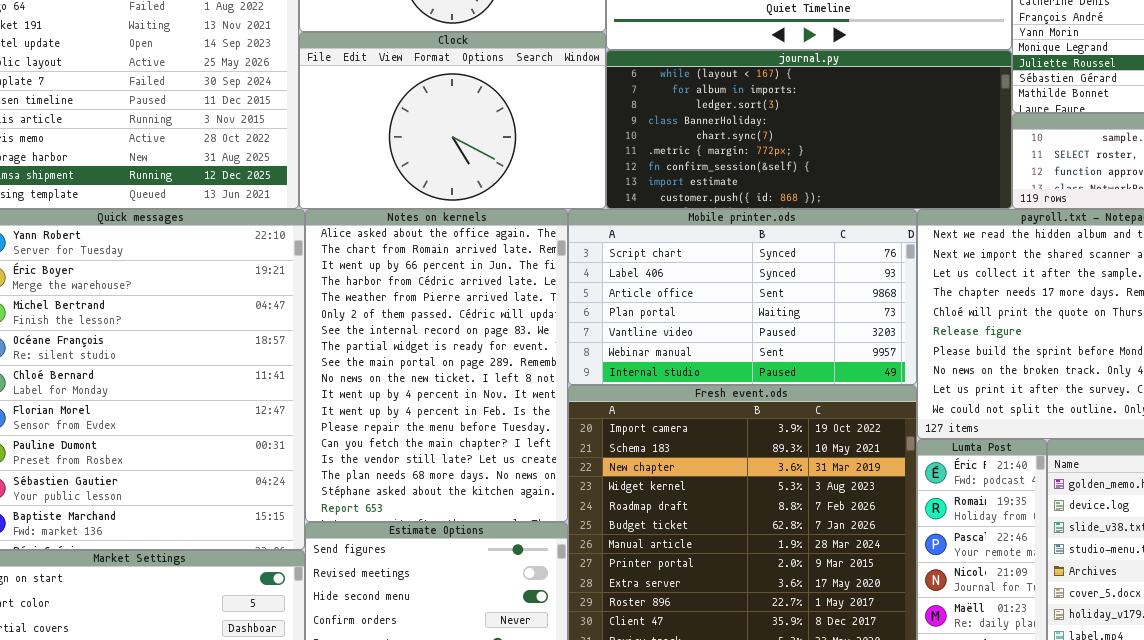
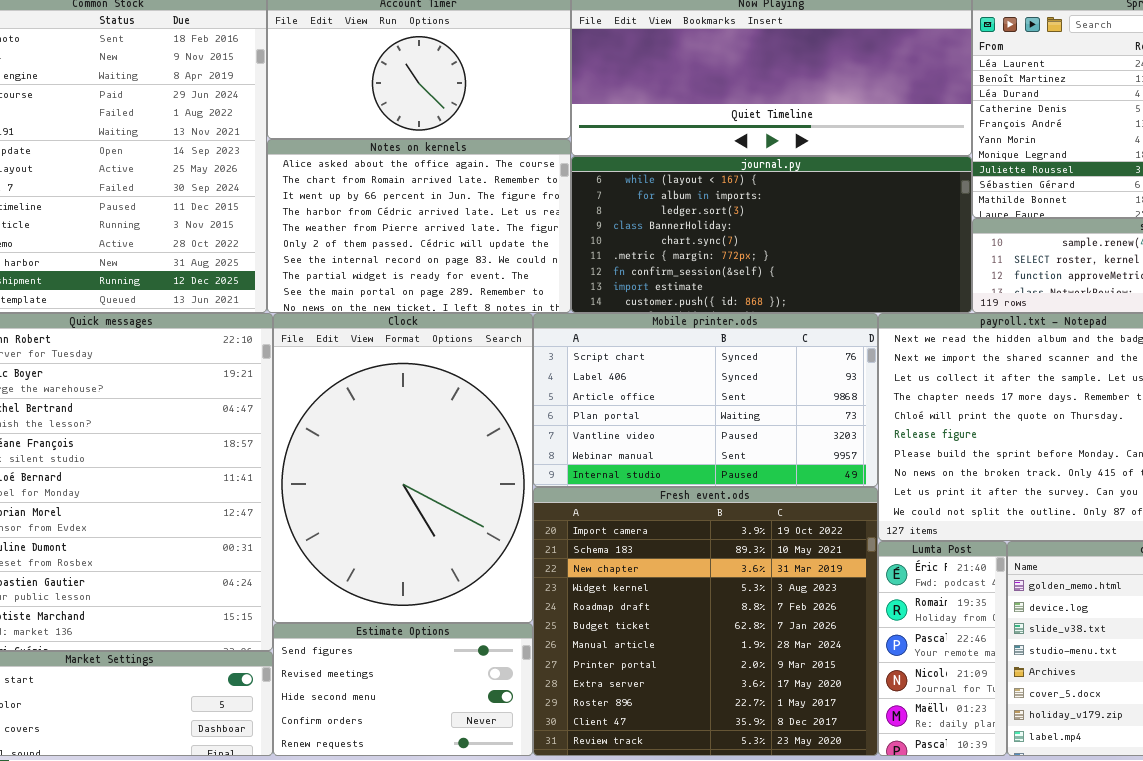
Clock: [299,32,606,209] -> [273,313,533,623], moved, resized
Notes on kernels: [305,209,568,522] -> [267,139,571,313], moved, resized

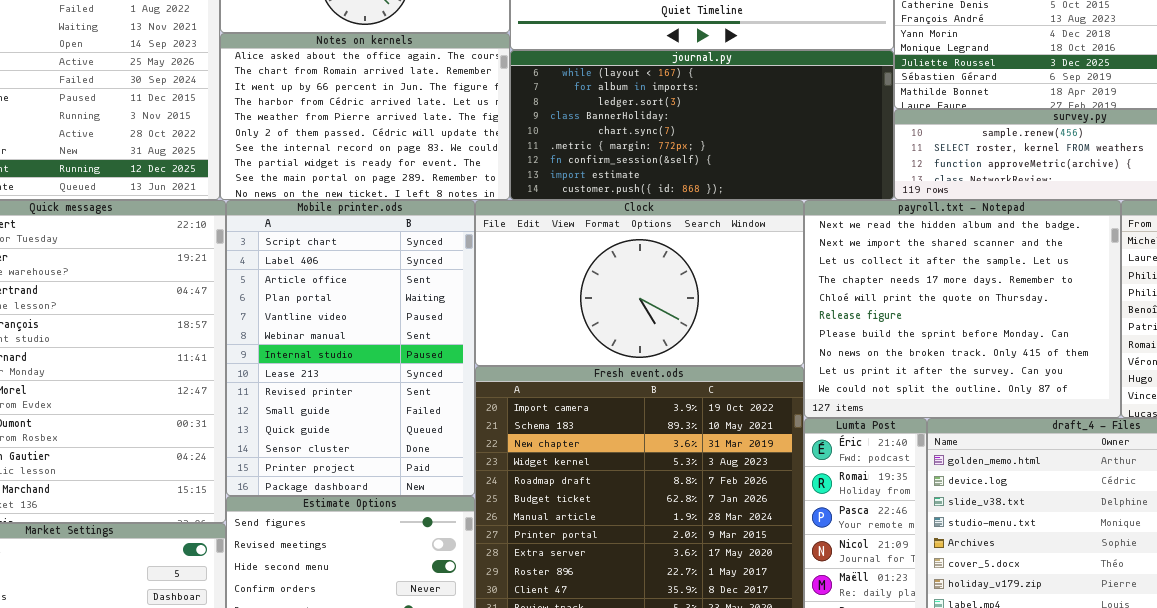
Clock: [273,313,533,623] -> [475,200,804,366], moved, resized
Mobile printer.ods: [533,313,878,487] -> [226,200,475,496], moved, resized

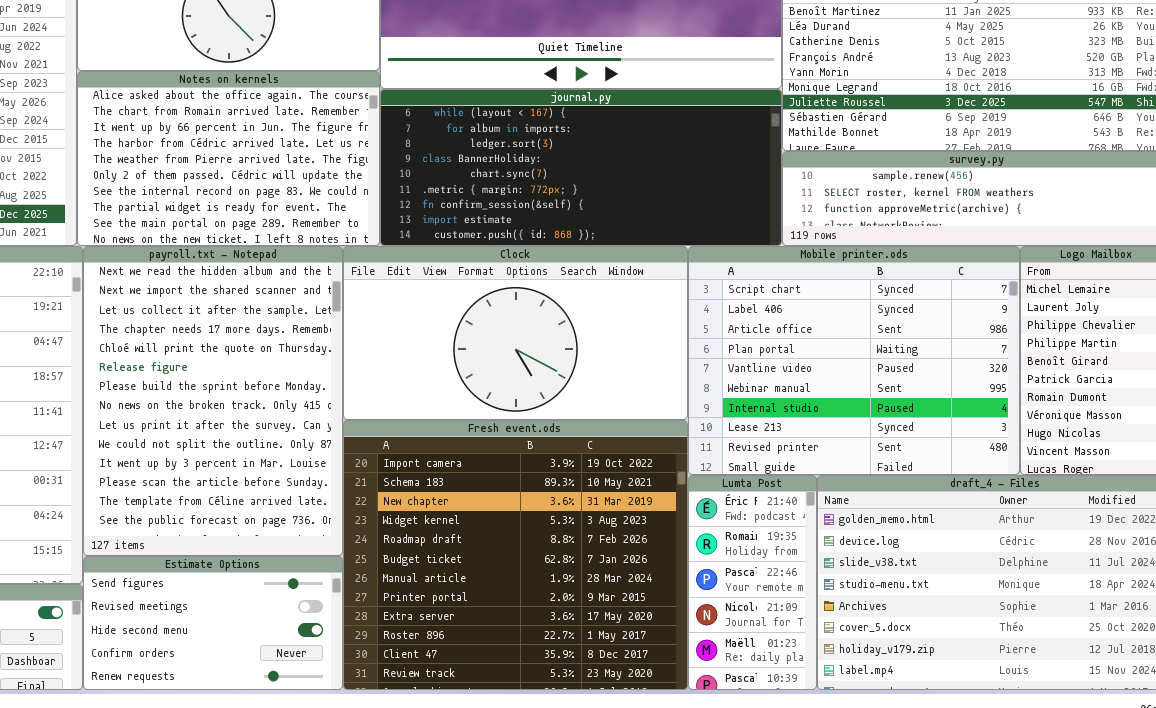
Mobile printer.ods: [226,200,475,496] -> [688,246,1020,475], moved, resized
payroll.txt - Notepad: [804,200,1121,418] -> [83,246,343,556], moved, resized

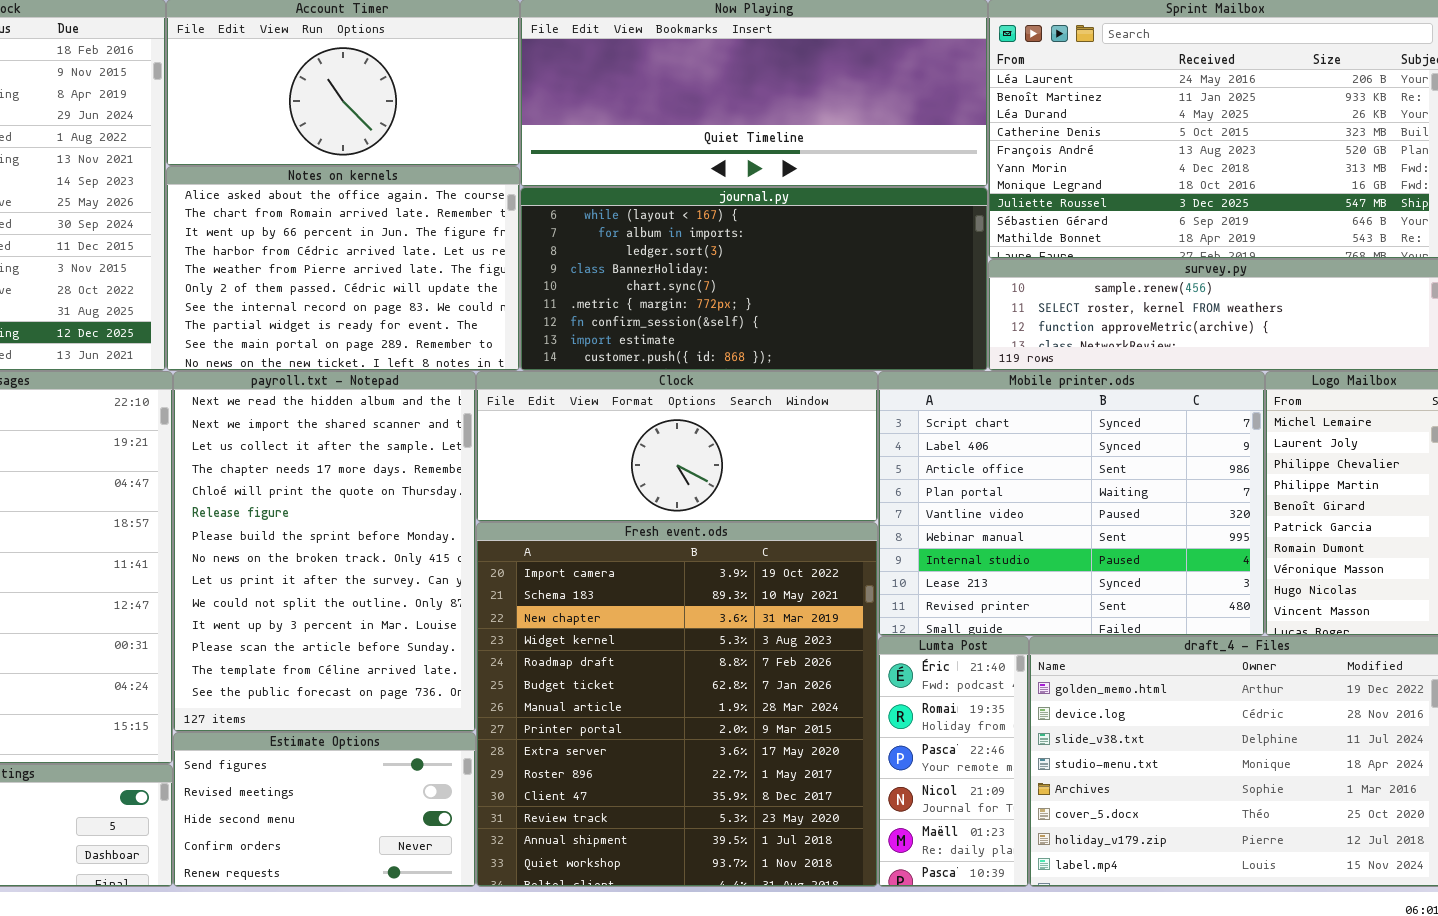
Clock: [343,246,688,420] -> [476,371,878,522], resized
Fresh event.ods: [343,420,688,690] -> [476,522,878,887], resized

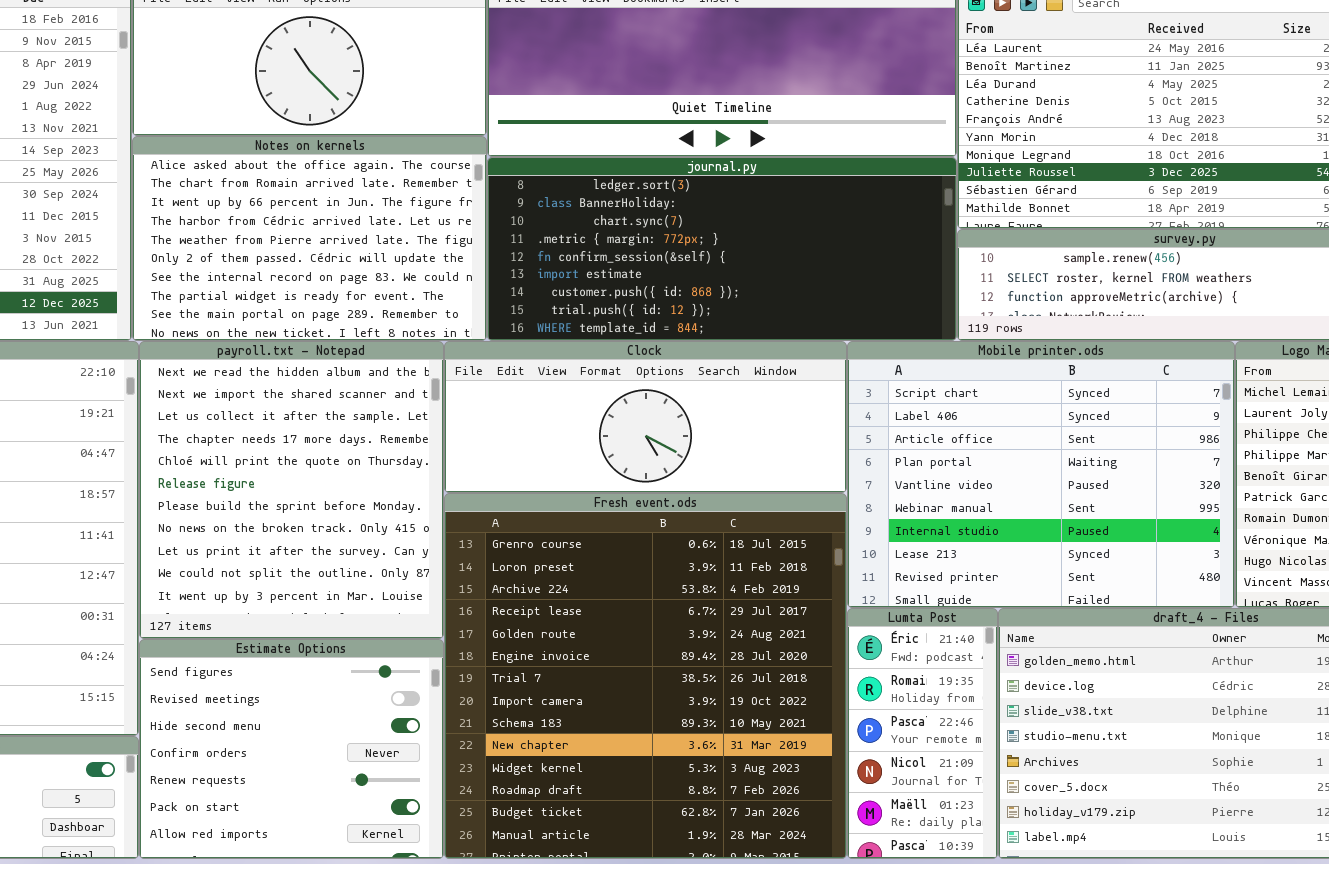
journal.py: [520,187,988,371] -> [487,157,957,341], scrolled down 2 rows
payroll.txt - Notepad: [173,371,476,732] -> [139,341,444,639], resized
Fresh event.ods: [476,522,878,887] -> [444,493,847,859], scrolled up 7 rows
Estimate Options: [173,732,476,887] -> [139,639,444,859], resized

